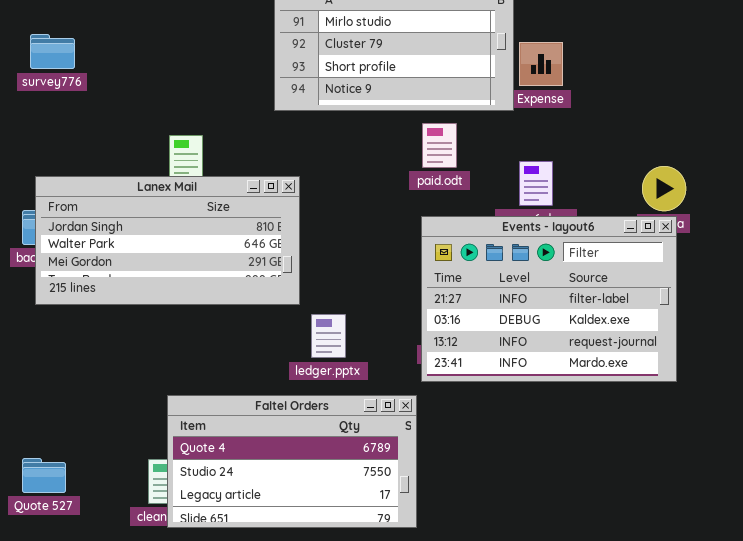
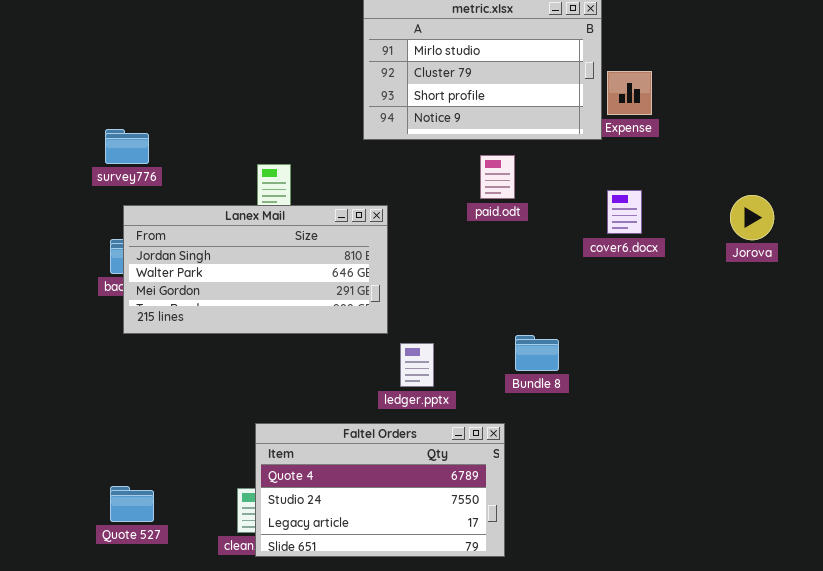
survey776: [30,34,75,69] -> [105,129,149,164], moved
paid.odt: [422,123,457,168] -> [480,155,515,199], moved
Events - layout6: [421,216,677,382] -> none, closed

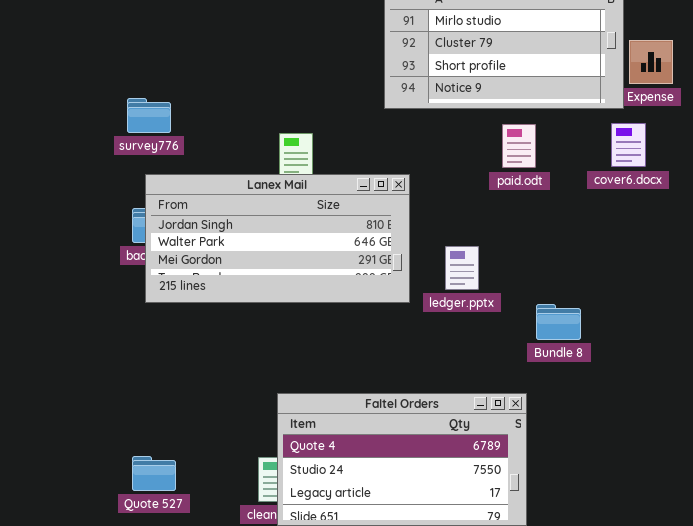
cover6.docx: [607,190,642,234] -> [611,123,646,167], moved
ledger.pptx: [400,343,434,387] -> [445,246,479,290], moved

